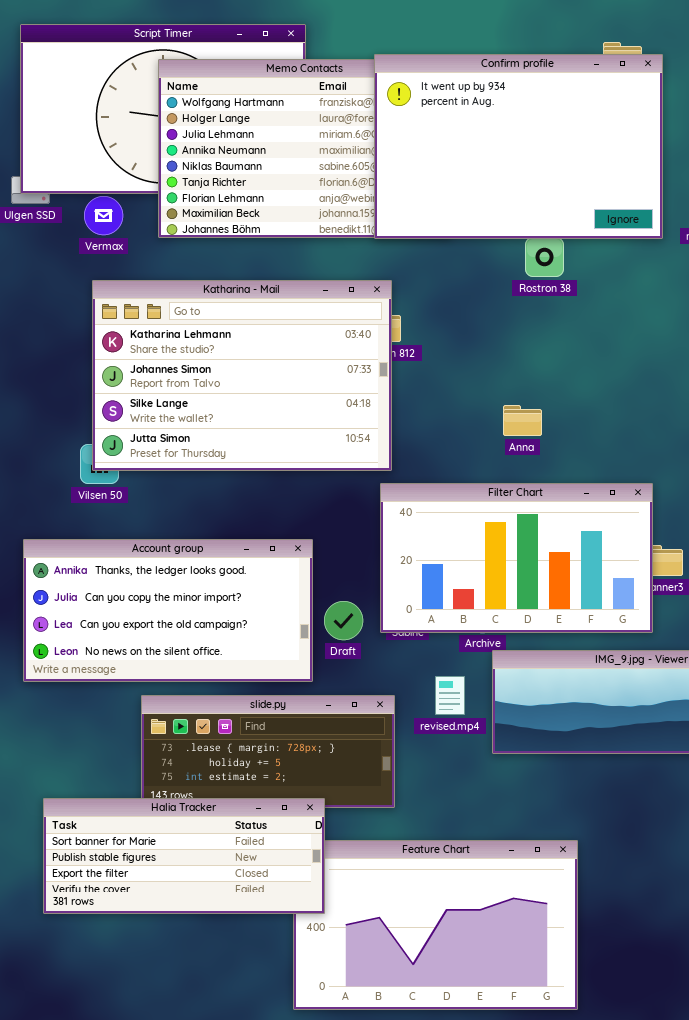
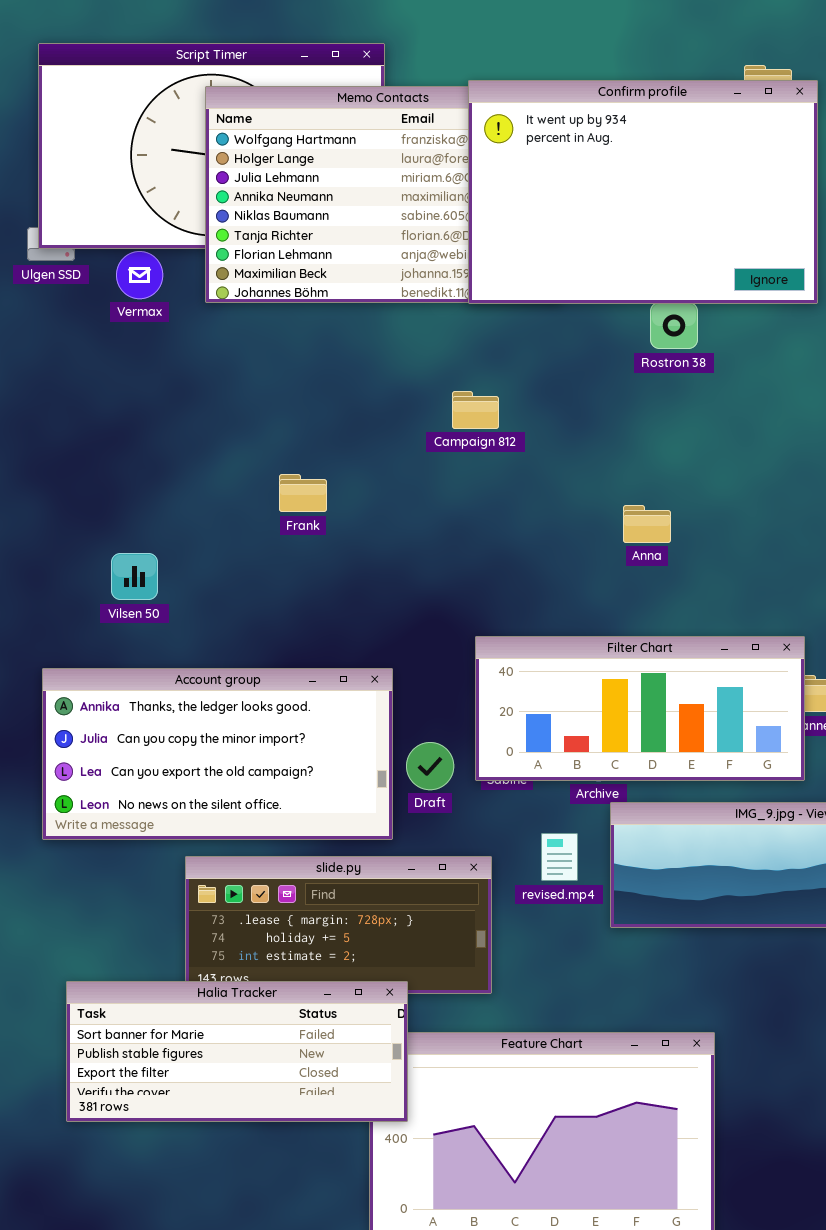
Katharina - Mail: [92,280,392,471] -> none, closed
Filter Chart: [380,483,653,633] -> [475,636,805,781], resized

